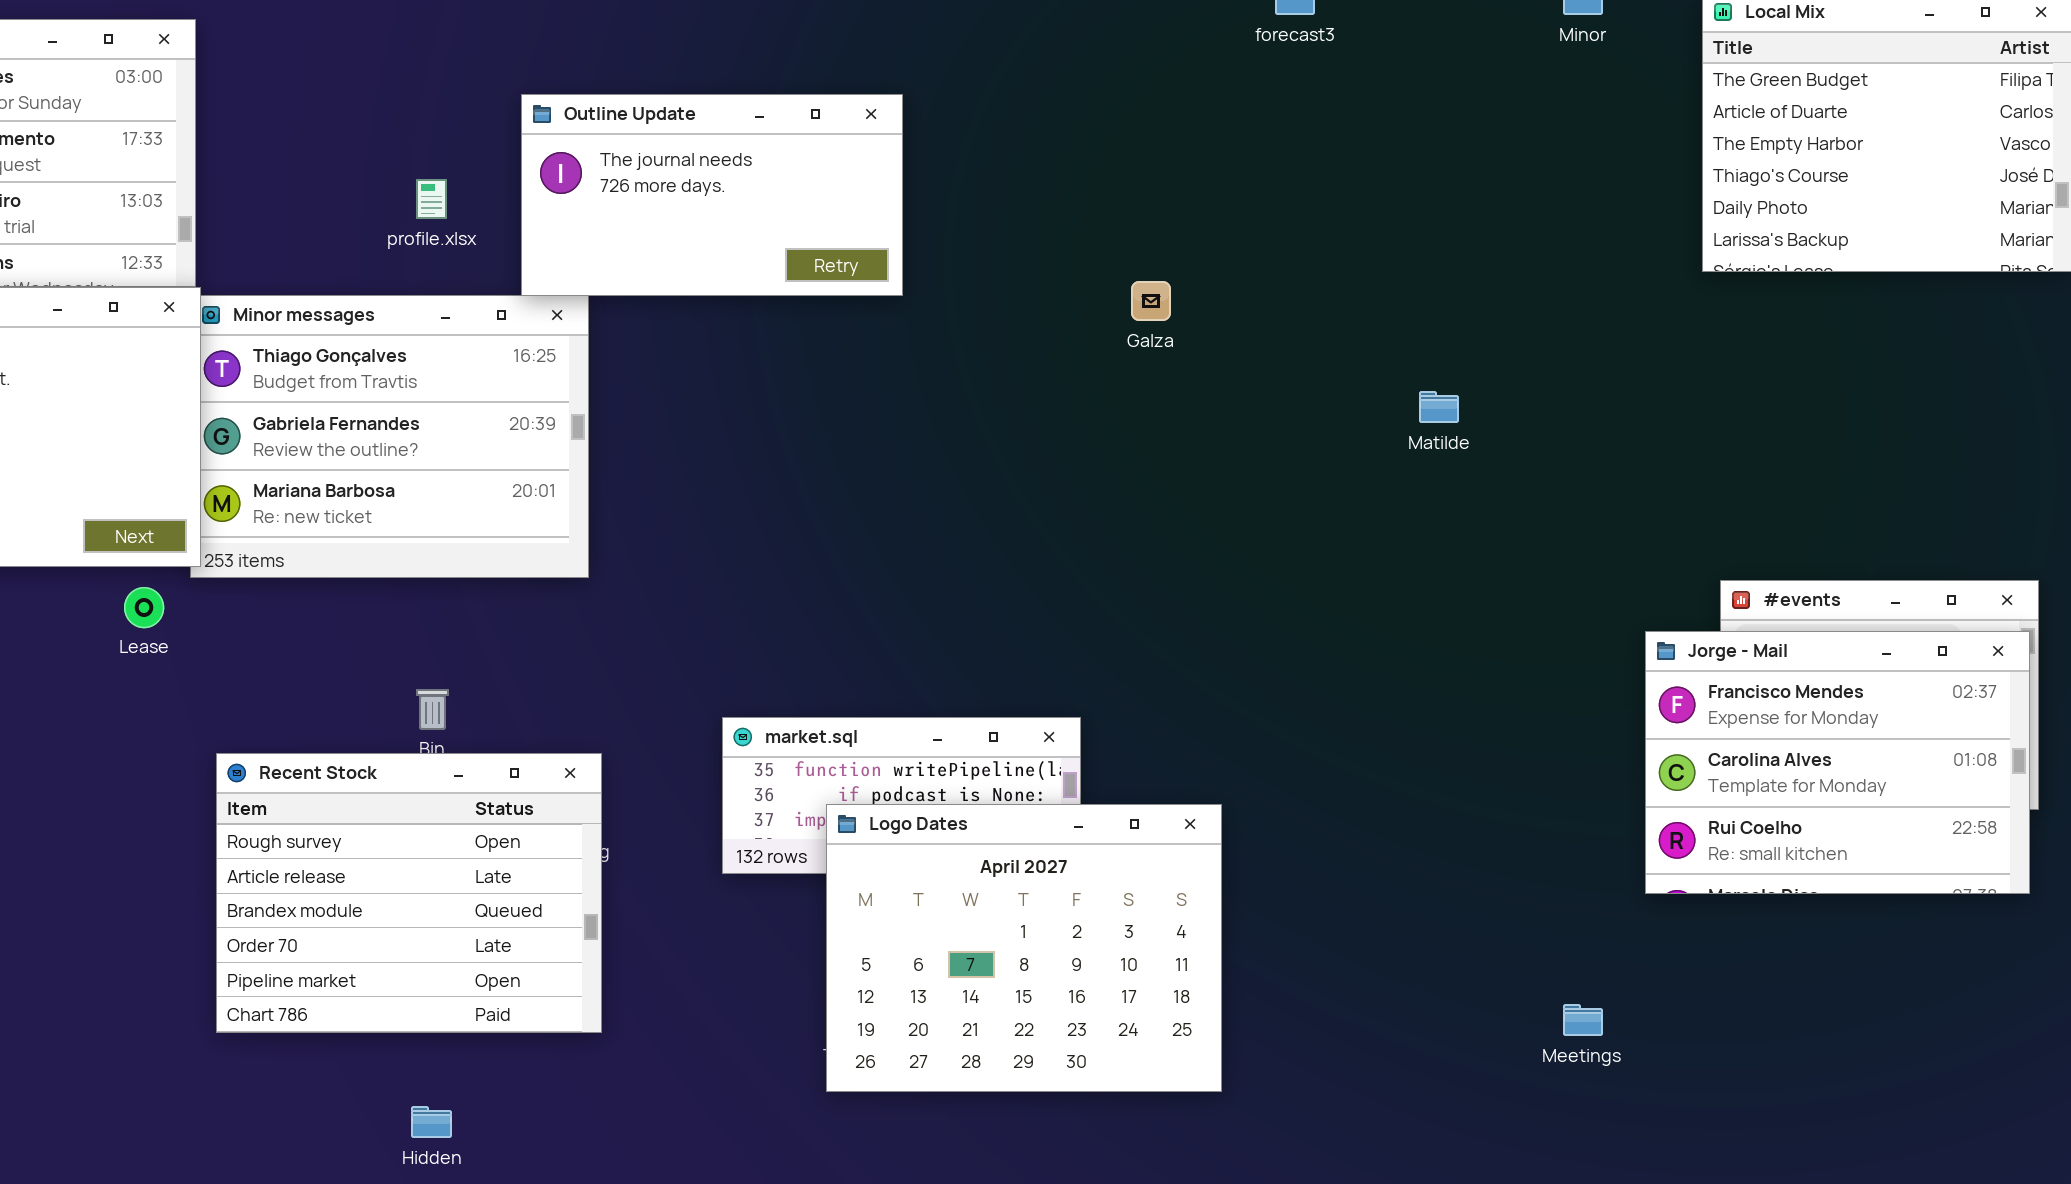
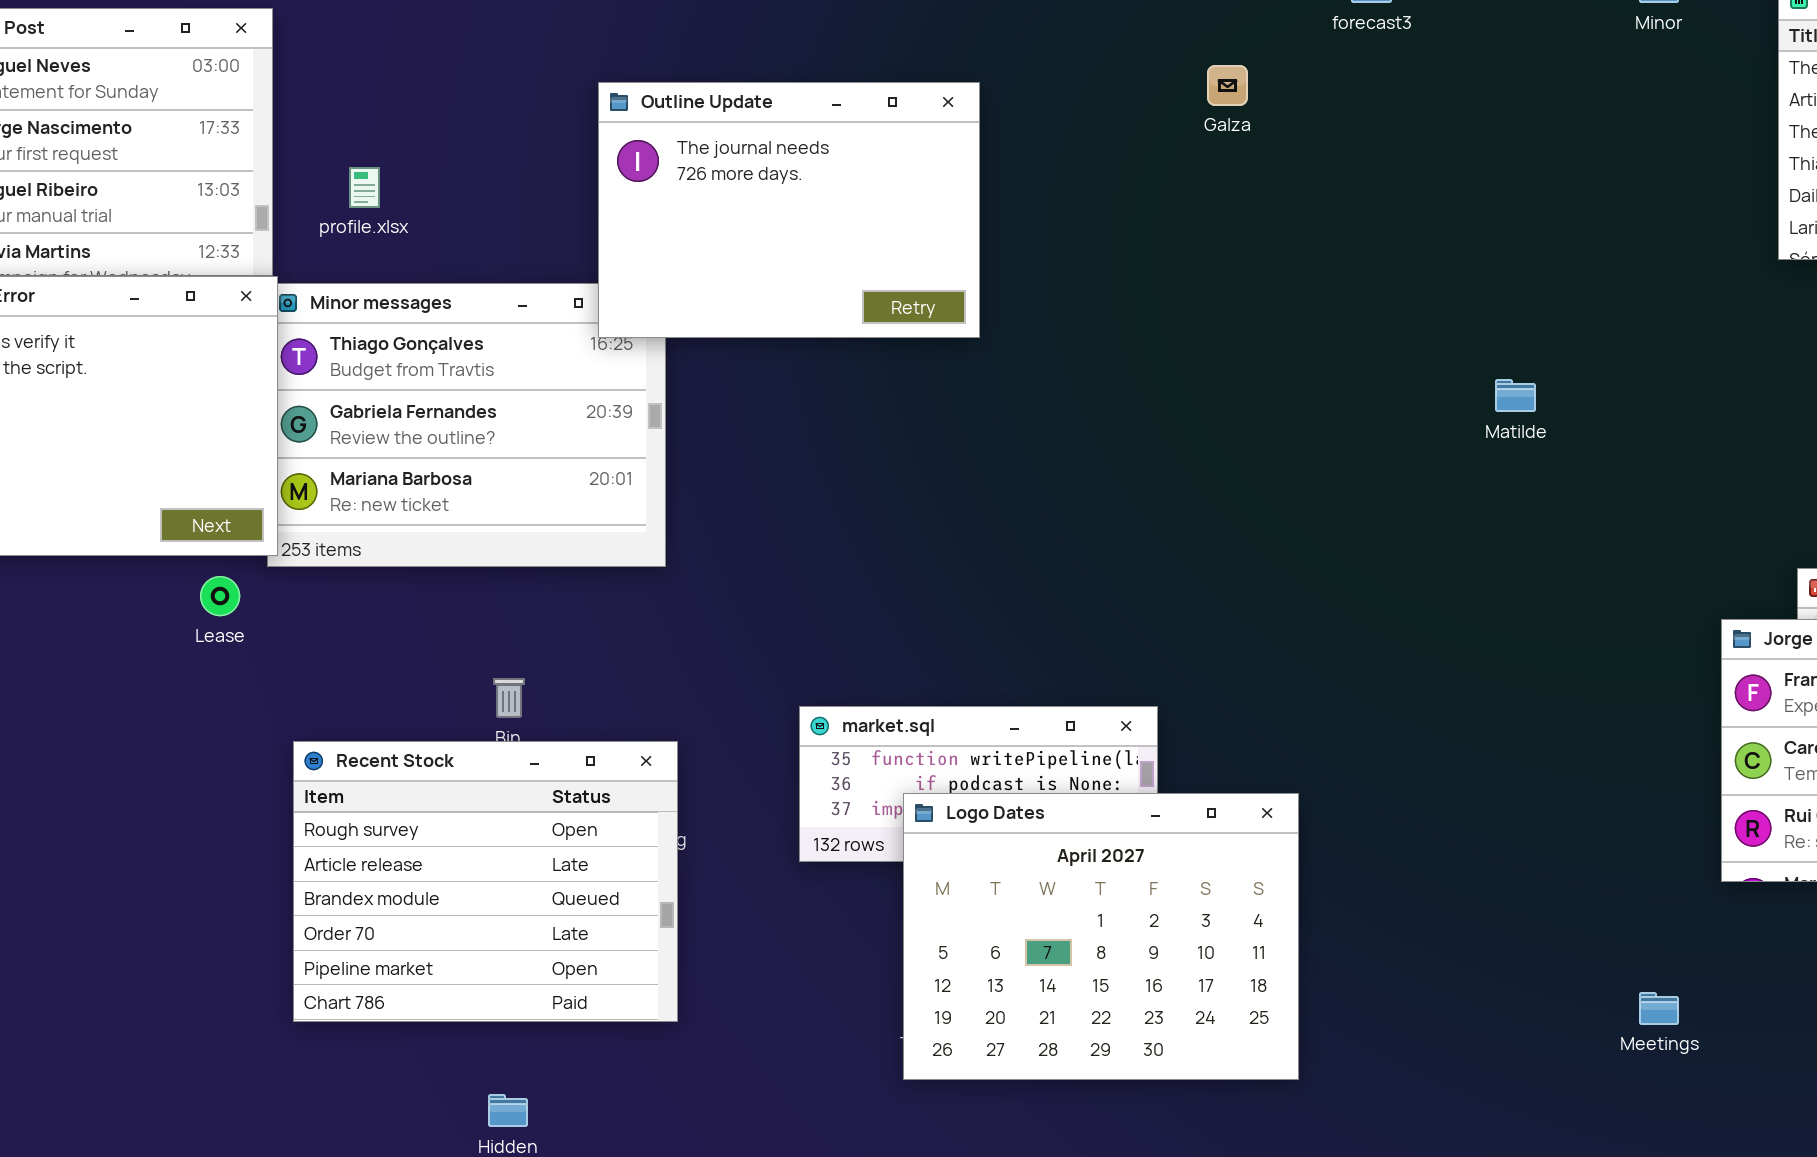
Outline Update: [521,94,903,296] -> [598,82,980,338], resized
profile.xlsx: [416,179,447,219] -> [349,167,380,208], moved
Galza: [1131,281,1171,321] -> [1207,65,1248,106], moved

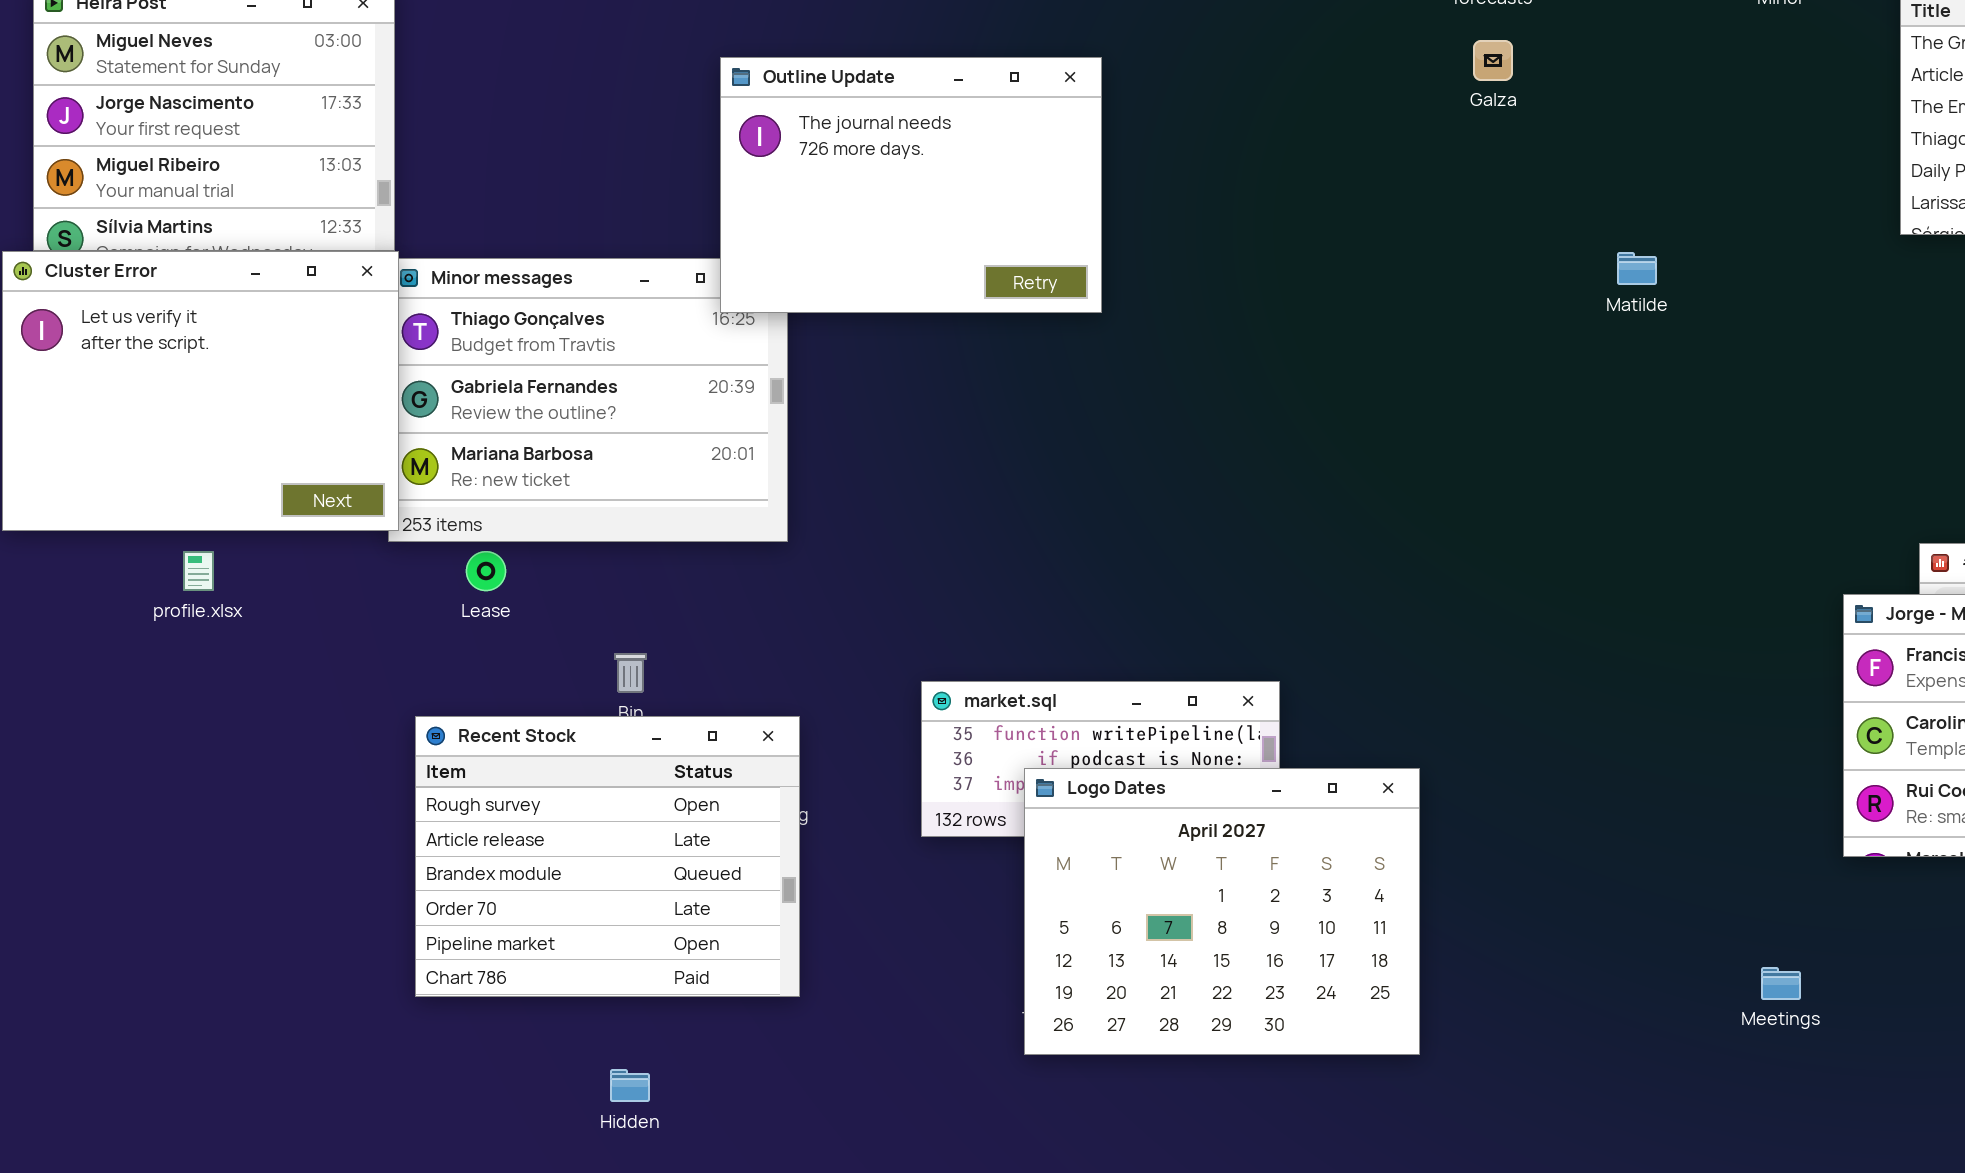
Galza: [1207,65,1248,106] -> [1473,40,1513,81], moved
profile.xlsx: [349,167,380,208] -> [183,551,214,591], moved
Matilde: [1495,379,1536,412] -> [1617,252,1657,285], moved
Lease: [200,576,240,616] -> [466,551,506,591], moved

